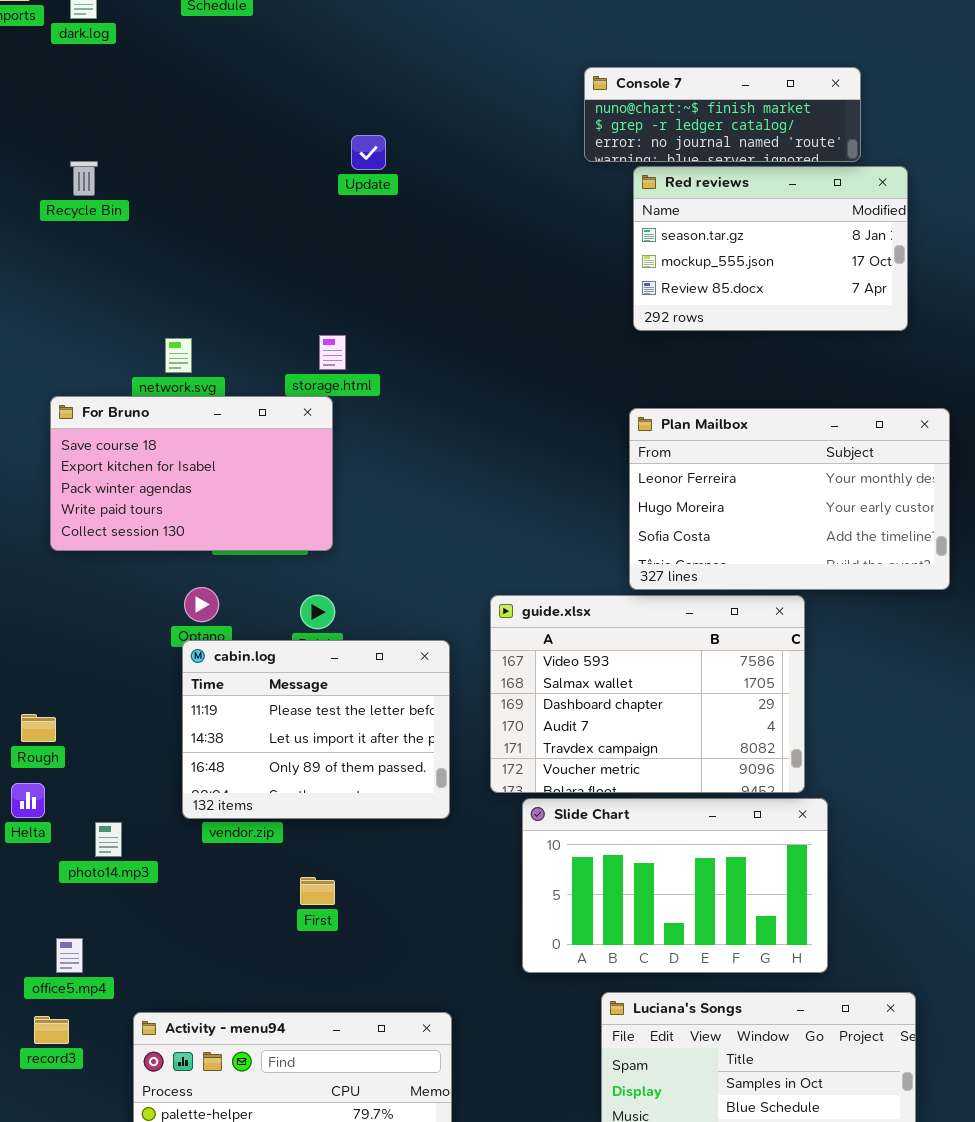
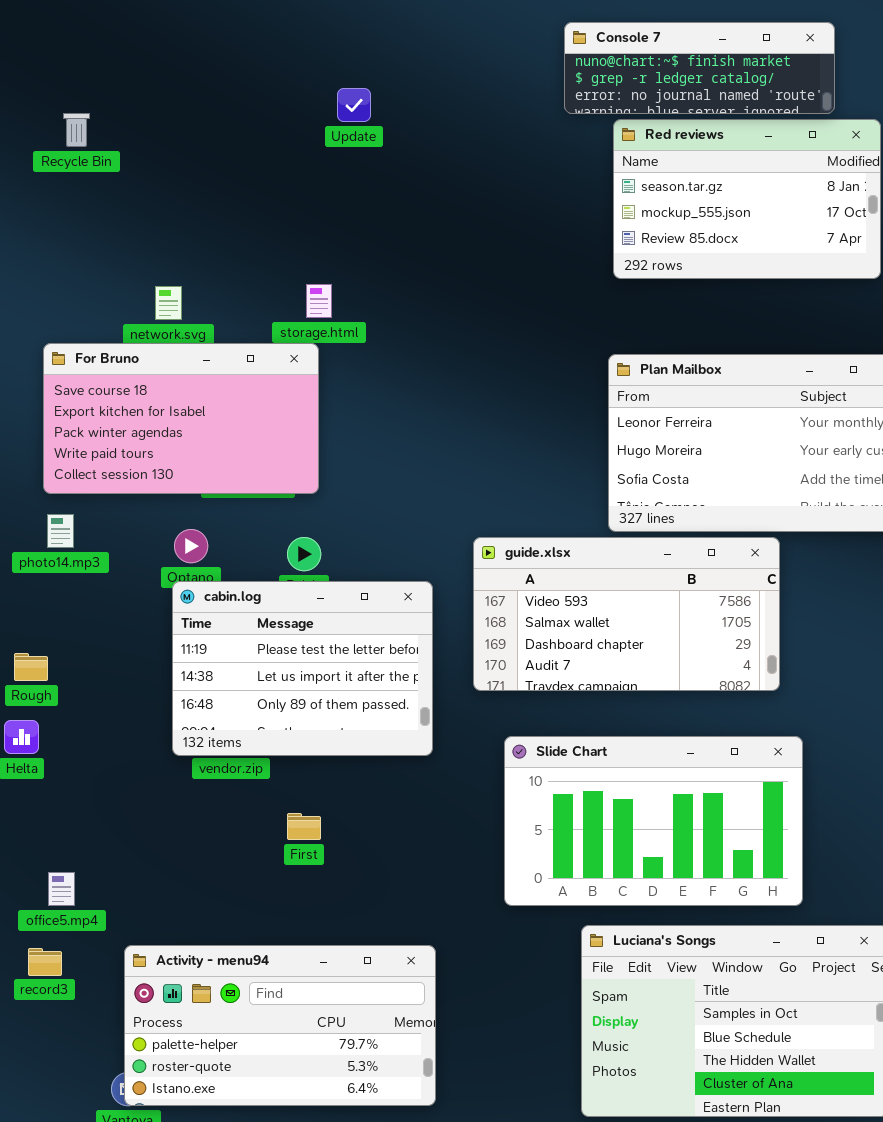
guide.xlsx: [490,595,805,793] -> [473,537,780,691], resized
photo14.mp3: [95,822,122,857] -> [47,514,74,548], moved

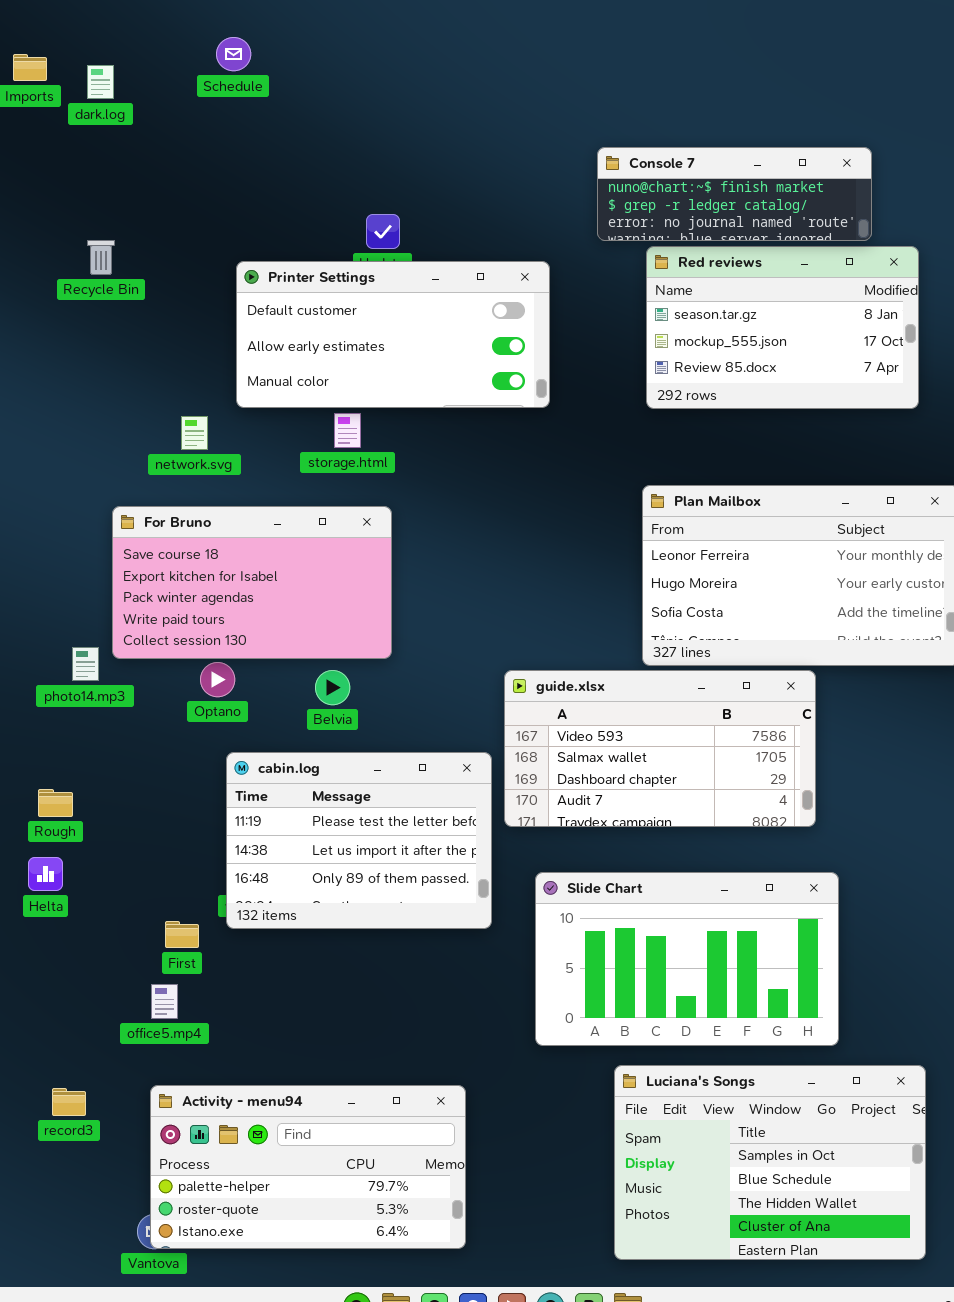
Printer Settings: none -> [236,261,550,408], opened
For Bruno: [43,343,319,494] -> [112,506,392,659], moved
cabin.log: [172,581,433,756] -> [226,752,492,929], moved
First: [287,813,321,840] -> [165,921,199,948], moved
office5.mp4: [48,872,75,906] -> [151,984,178,1019], moved

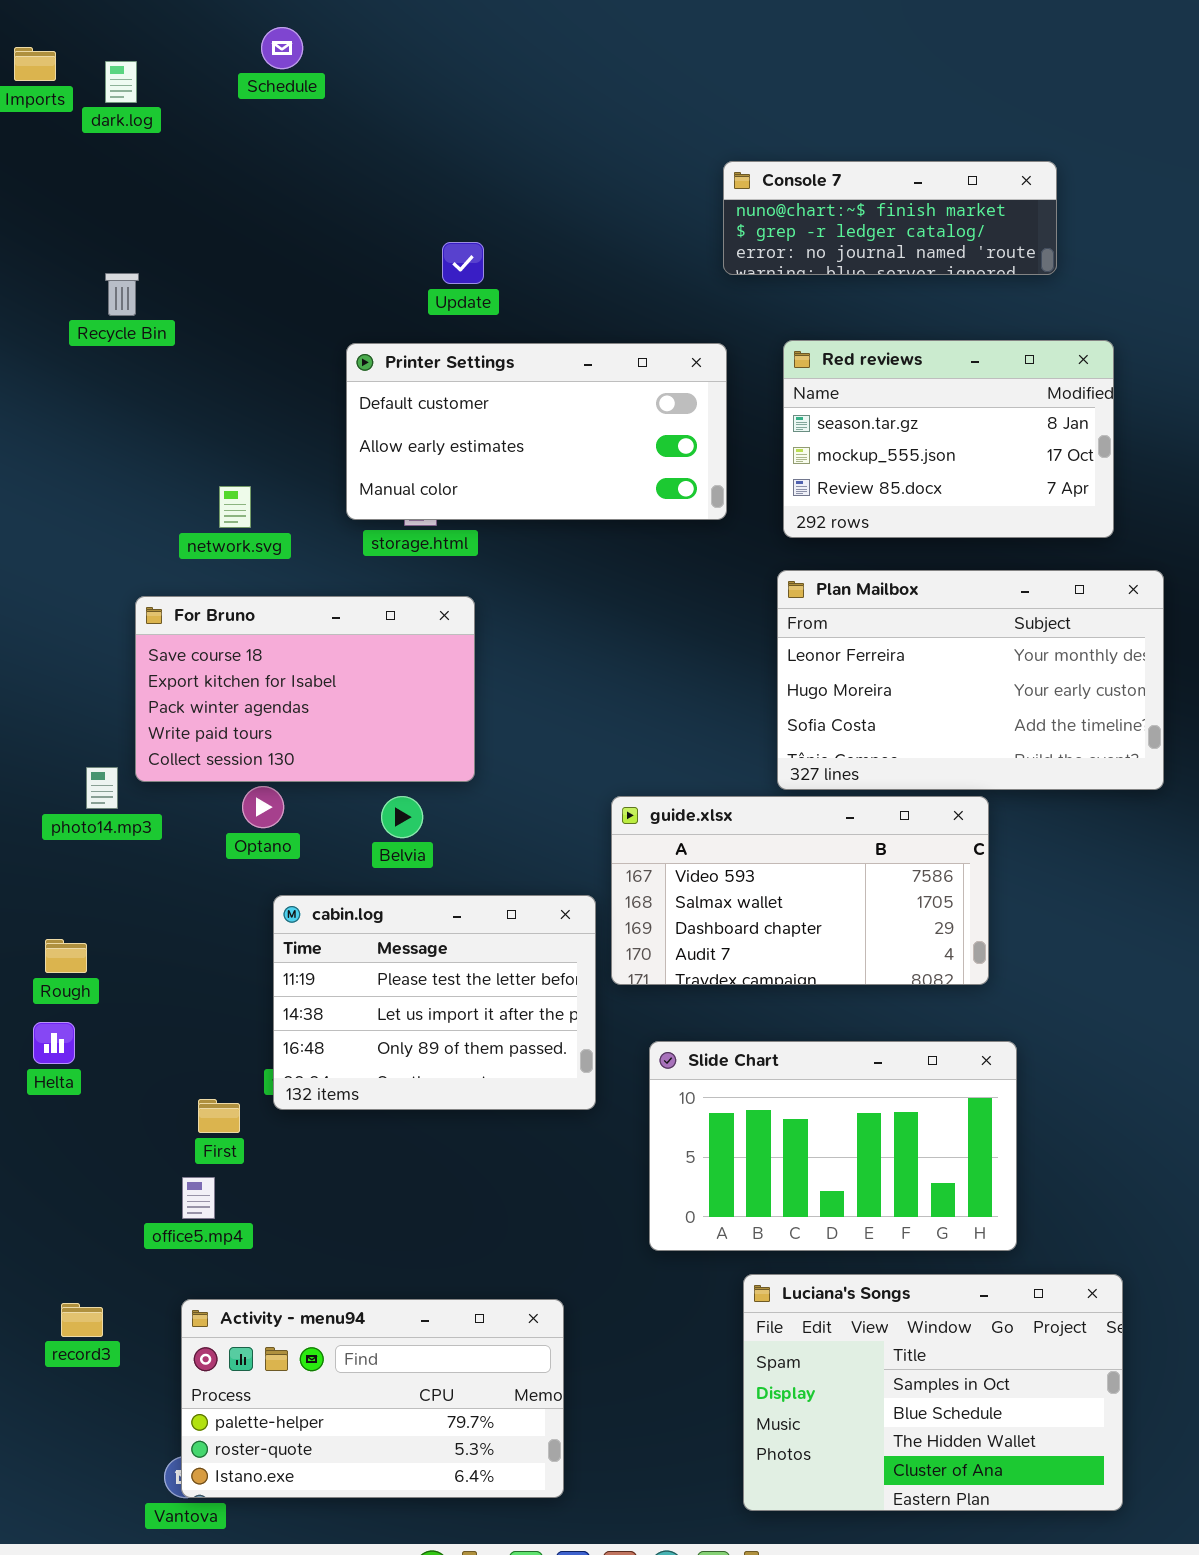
Red reviews: [646,246,919,409] -> [783,340,1114,538], moved
Printer Settings: [236,261,550,408] -> [346,343,727,520], moved

